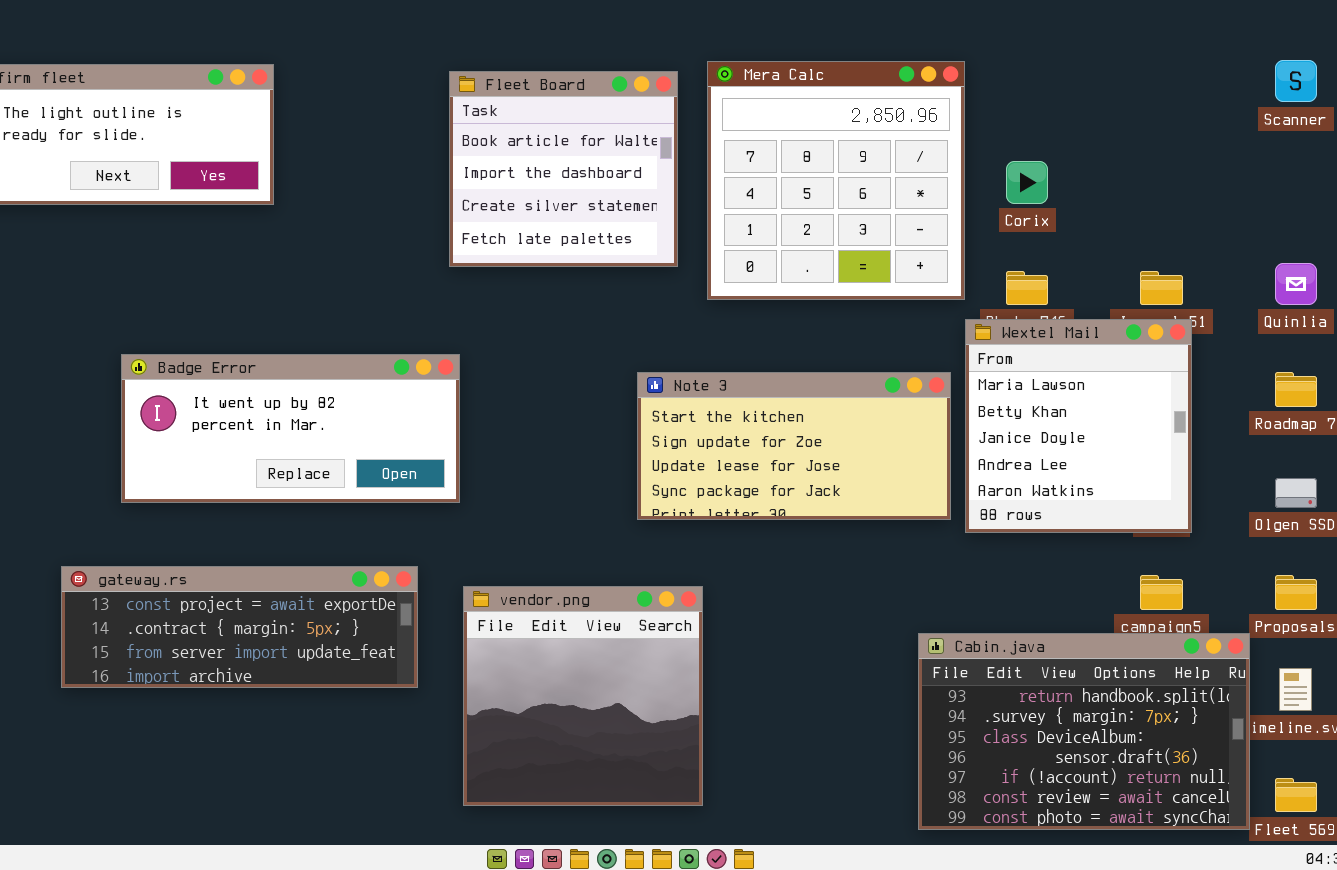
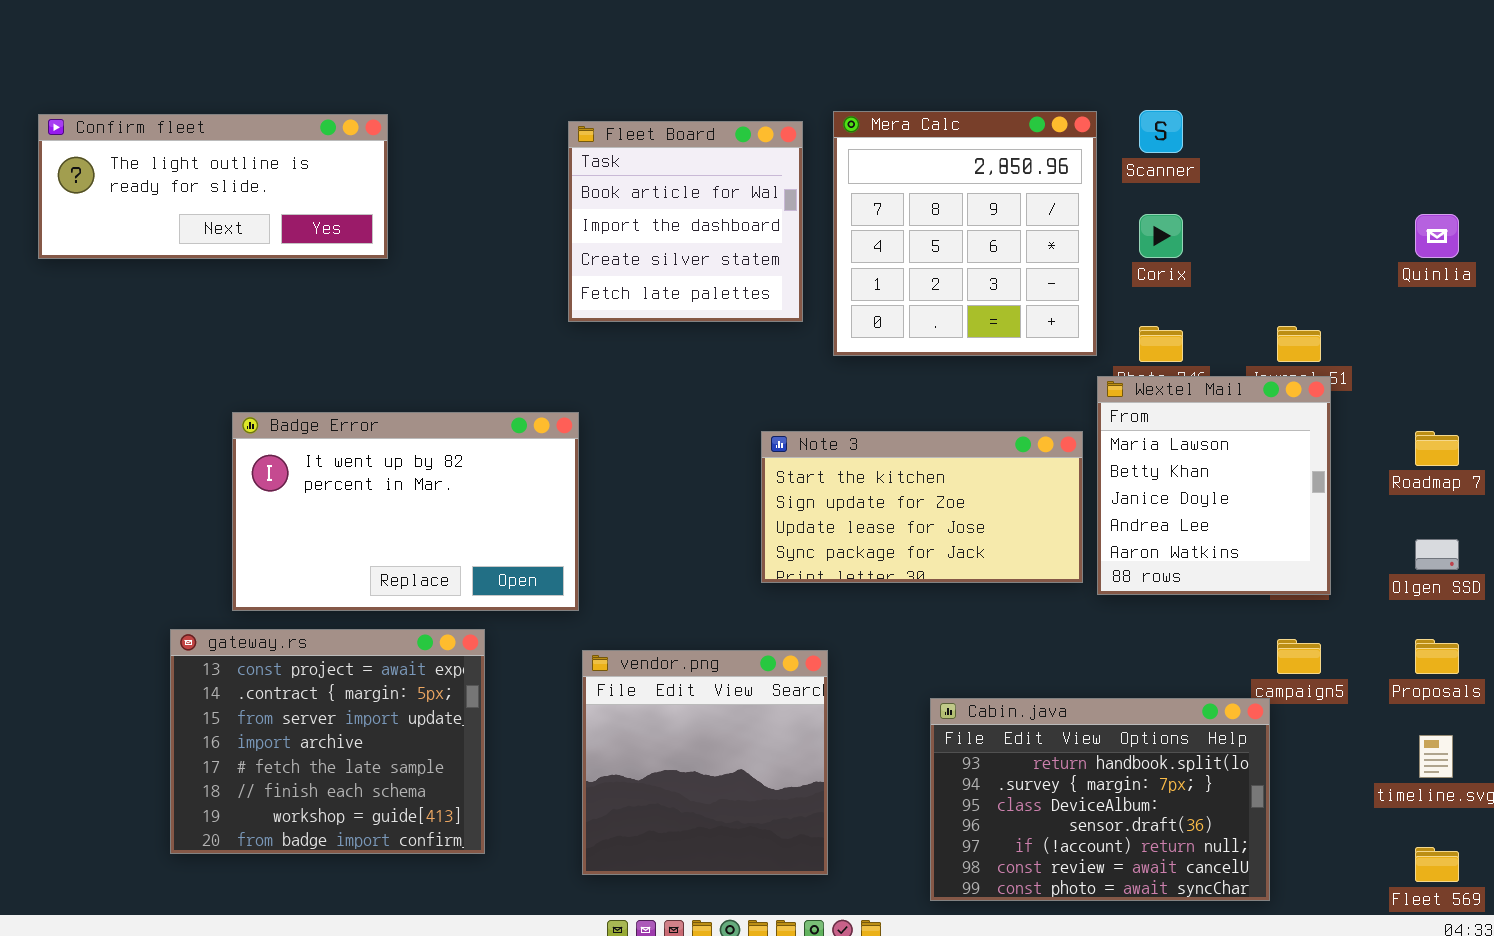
Scanner: [1275,60,1317,102] -> [1139,110,1183,153], moved
Quinlia: [1275,263,1317,305] -> [1415,214,1459,258], moved
Badge Error: [121,354,460,503] -> [232,412,579,611], resized
gateway.rs: [61,566,418,688] -> [170,629,485,854], resized
Cabin.java: [918,633,1250,830] -> [930,698,1270,901], moved

